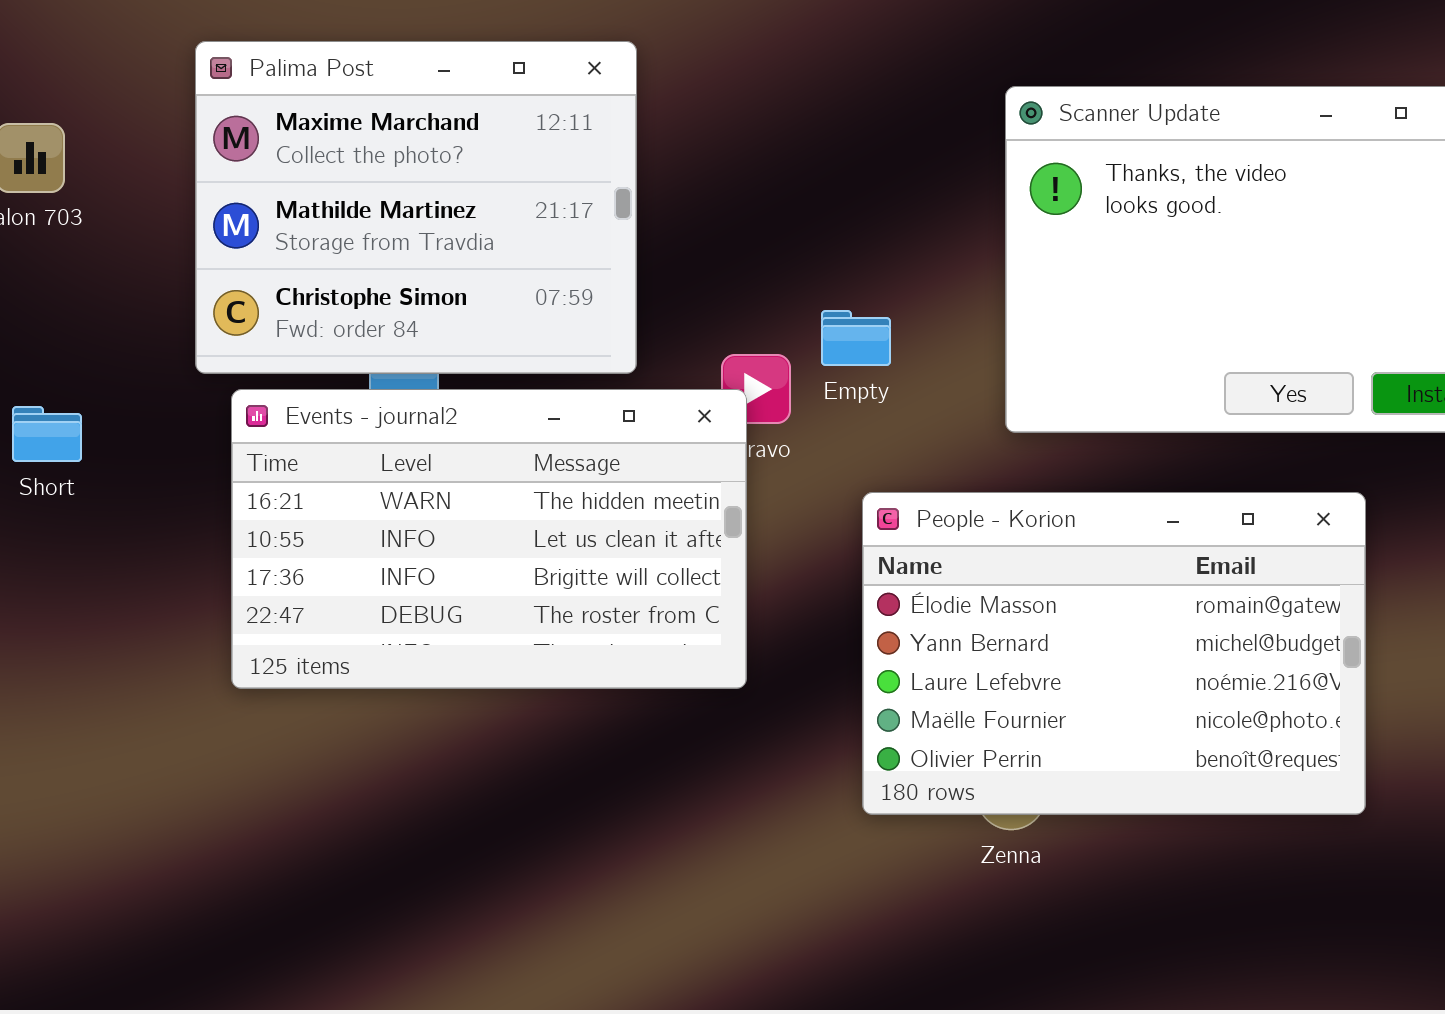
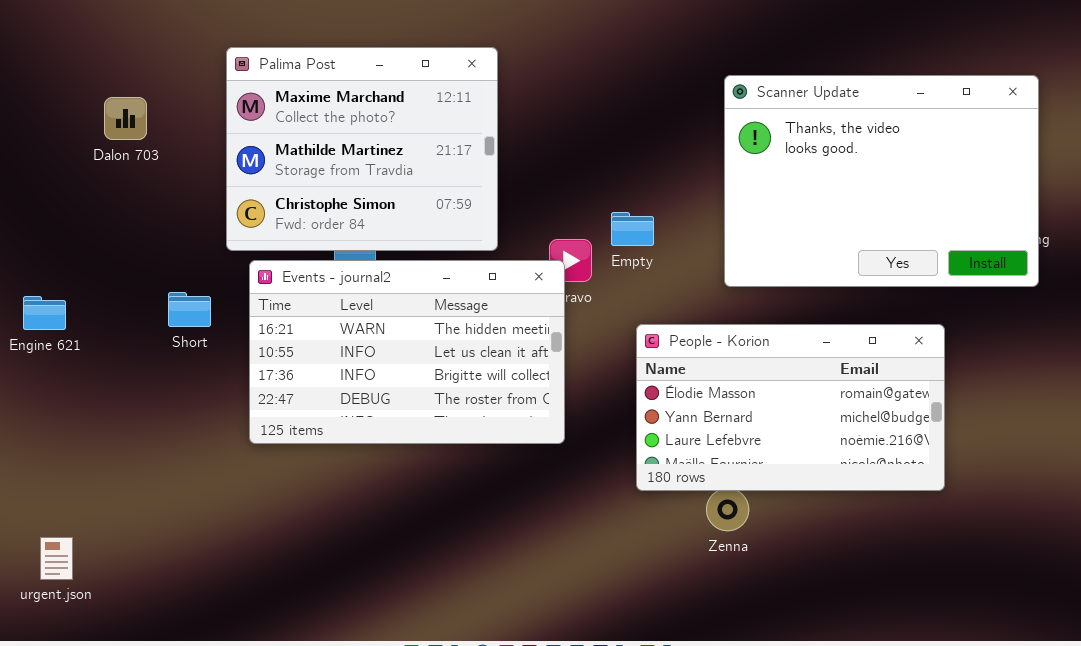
Short: [12,406,82,462] -> [168,292,211,327], moved
People - Korion: [862,492,1366,815] -> [636,324,945,491], resized

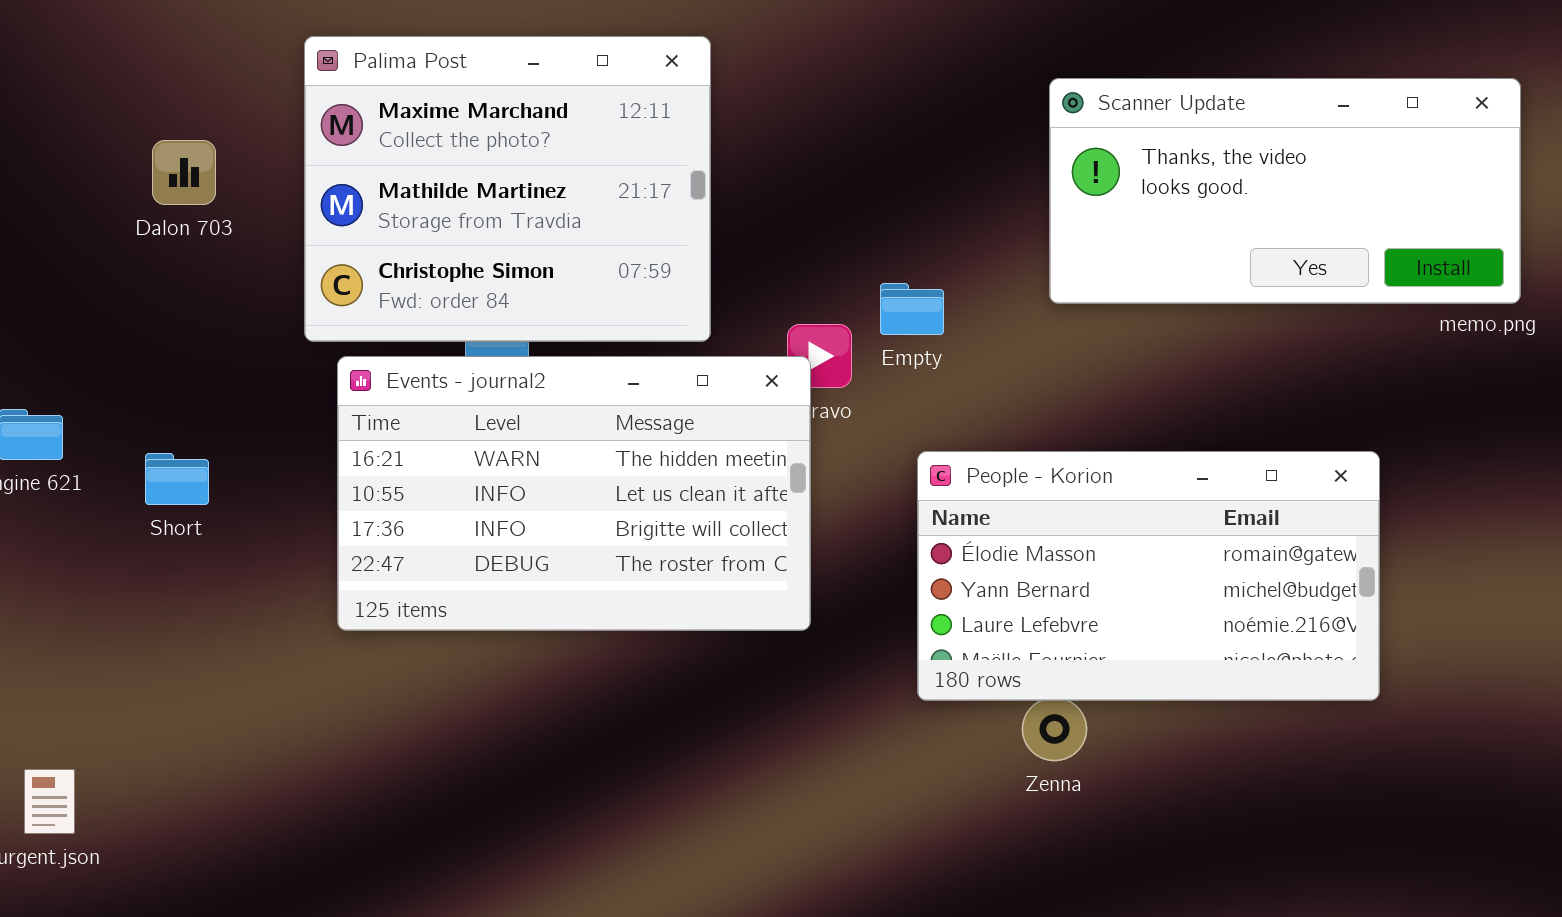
Scanner Update: [724,75,1039,287] -> [1049,78,1521,304], resized
Dalon 703: [104,97,147,140] -> [152,140,216,205], moved
Short: [168,292,211,327] -> [145,453,209,505], moved

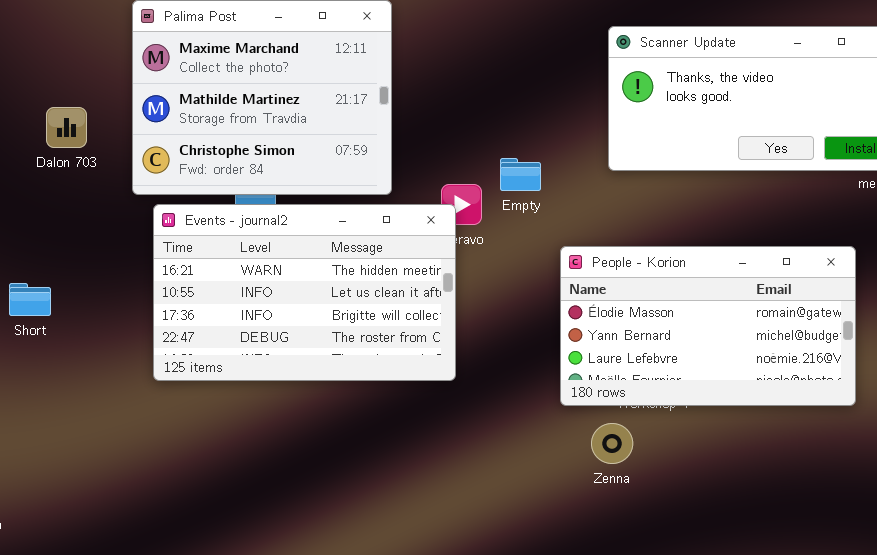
Dalon 703: [152,140,216,205] -> [46,107,87,148], moved
People - Korion: [917,451,1380,701] -> [560,246,856,406], moved
Short: [145,453,209,505] -> [9,283,51,316], moved

